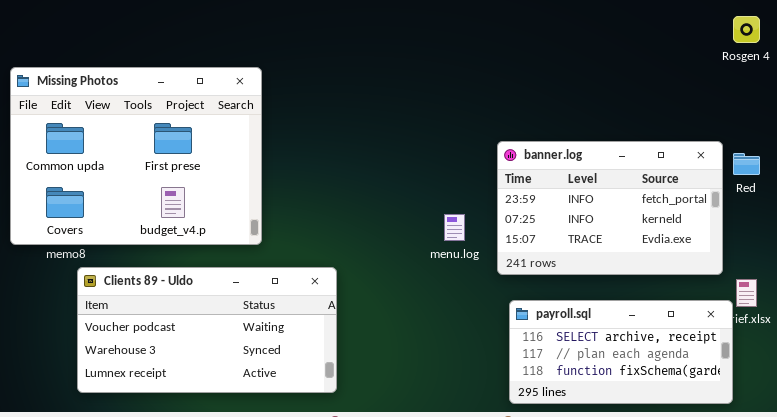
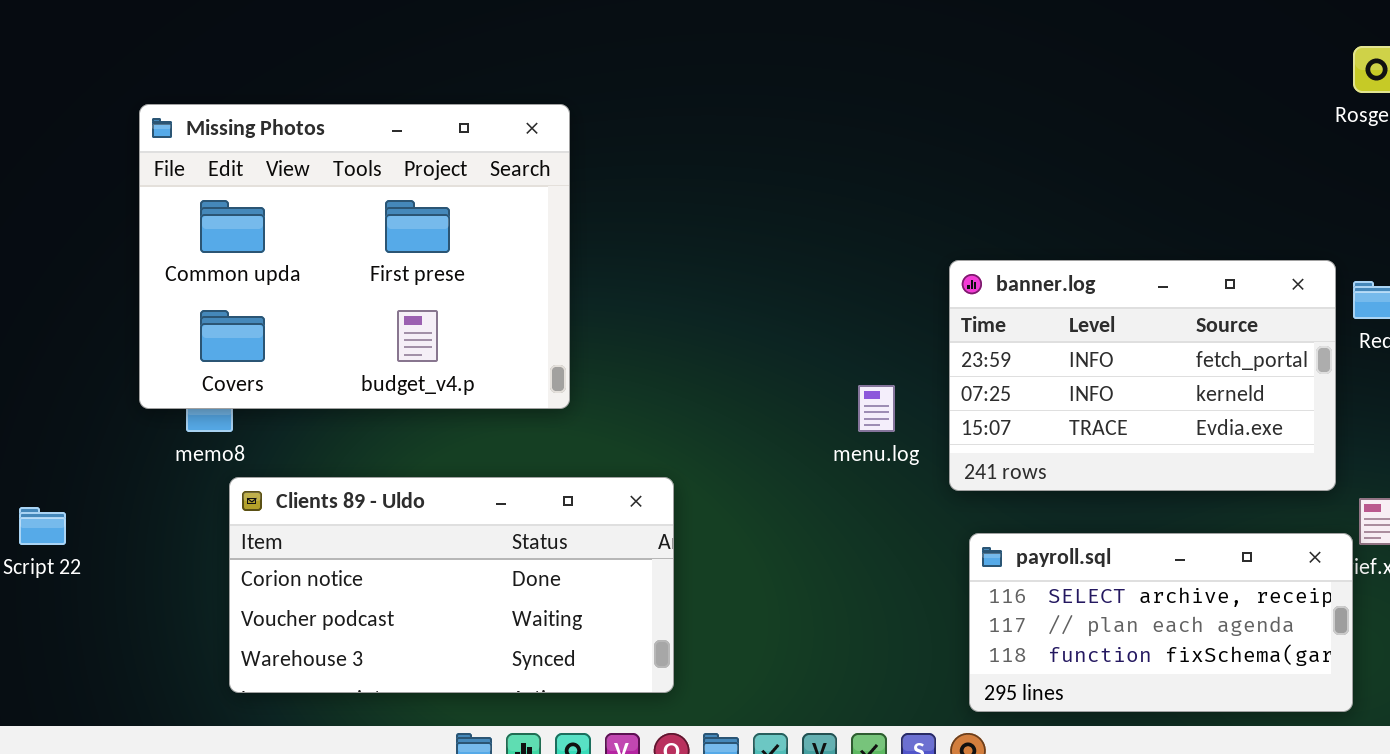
Missing Photos: [10,67,262,245] -> [139,104,570,409], moved
Clients 89 - Uldo: [77,267,337,393] -> [229,477,674,693], scrolled up 1 row

